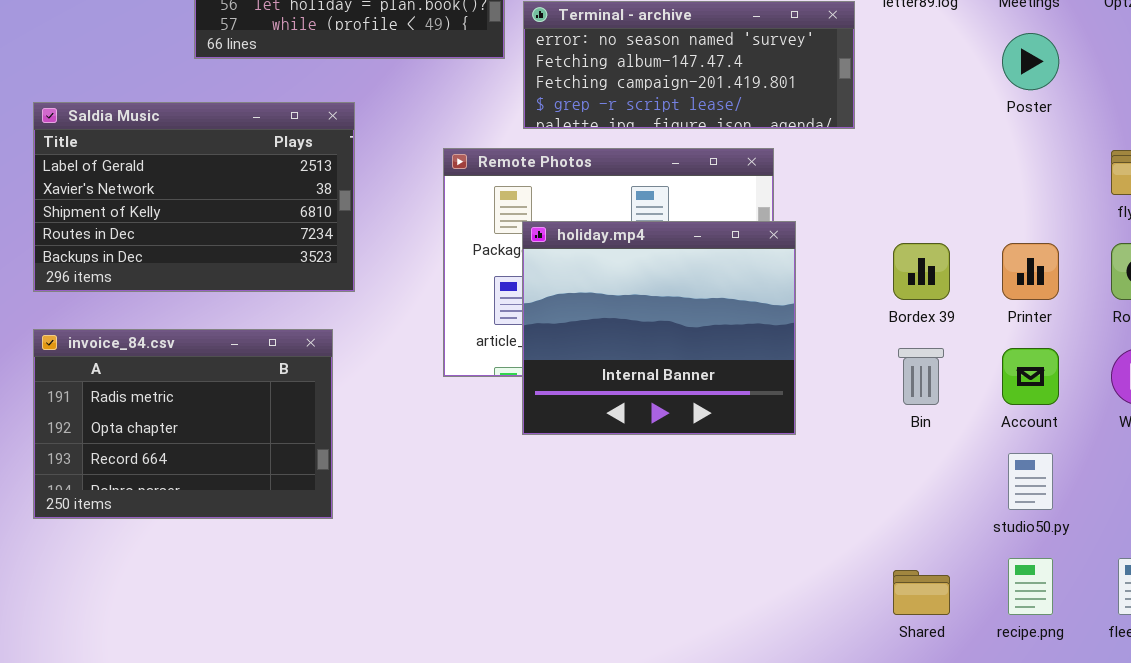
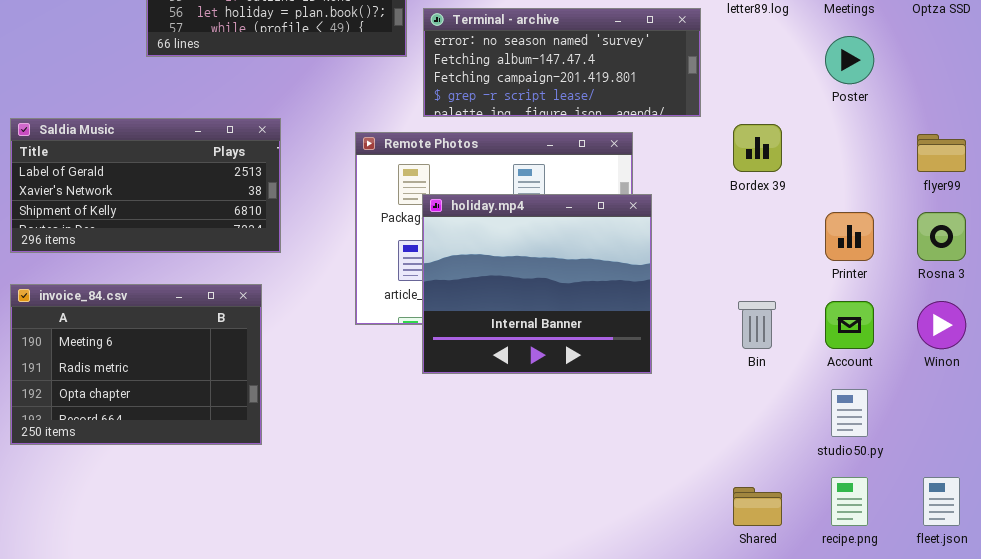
Saldia Music: [33,102,355,292] -> [10,118,281,253], resized
Bordex 39: [893,243,950,300] -> [733,124,782,172], moved
invoice_84.csv: [33,329,333,519] -> [10,284,262,445], scrolled up 1 row

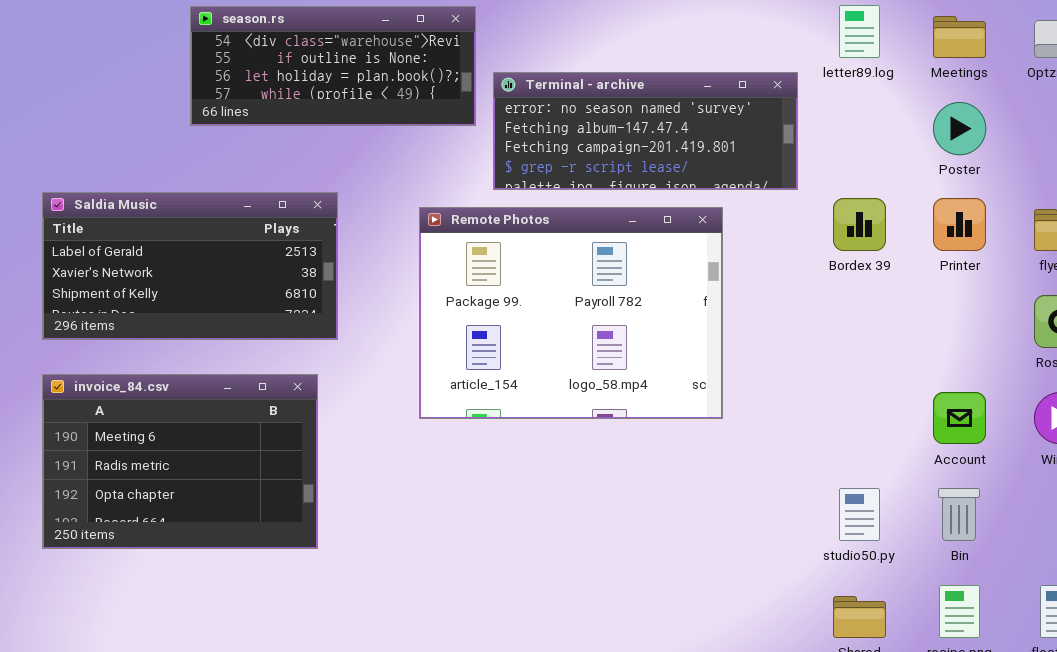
holiday.mp4: [422,194,652,374] -> none, closed
Printer: [825,212,874,261] -> [933,198,986,251], moved
Bin: [738,301,776,349] -> [938,488,980,541], moved
studio50.py: [831,389,868,437] -> [839,488,880,541], moved

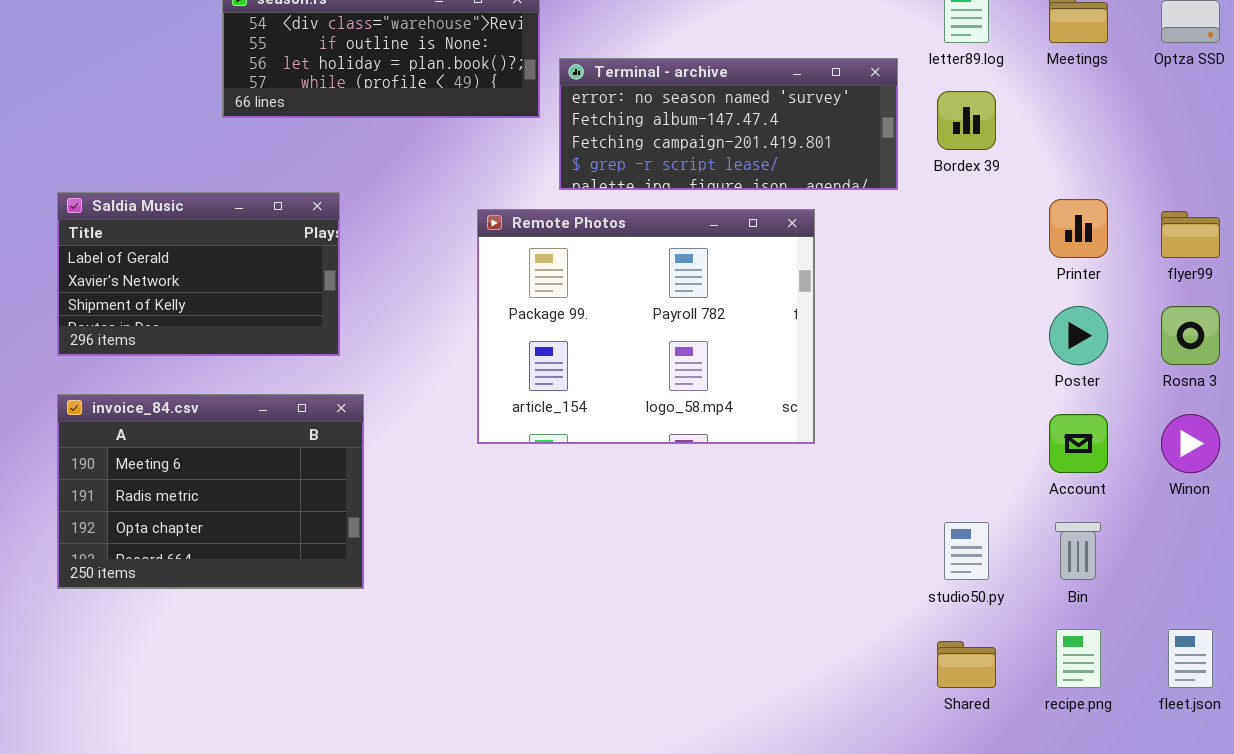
Poster: [933,102,986,155] -> [1049,306,1108,365], moved
Saldia Music: [42,192,338,340] -> [57,192,340,356], resized
Bordex 39: [833,198,886,251] -> [937,91,996,150], moved

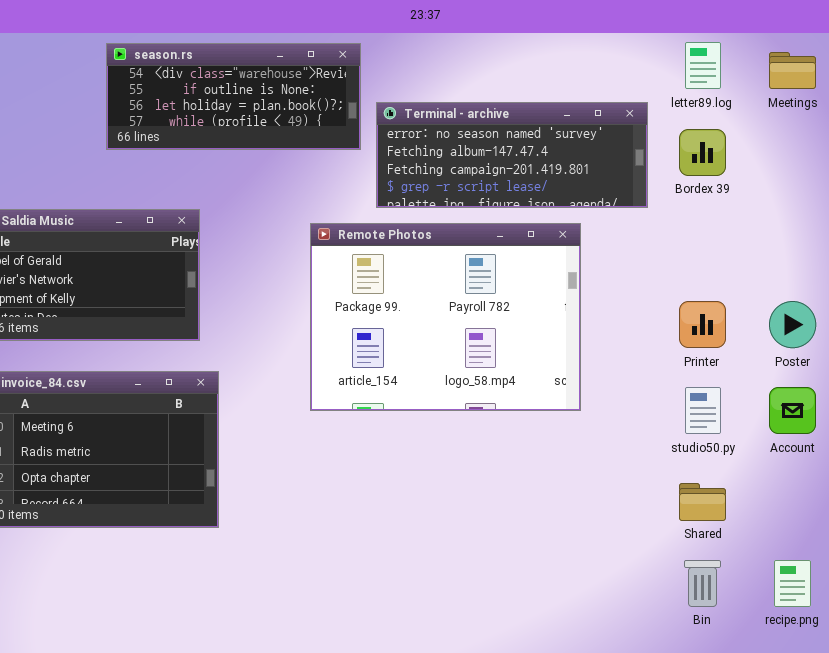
Printer: [1049,199,1108,258] -> [679,301,726,348], moved
studio50.py: [944,522,989,580] -> [685,387,721,434], moved
Bin: [1055,522,1101,580] -> [684,560,721,607], moved
Shared: [937,641,996,688] -> [679,483,726,521], moved

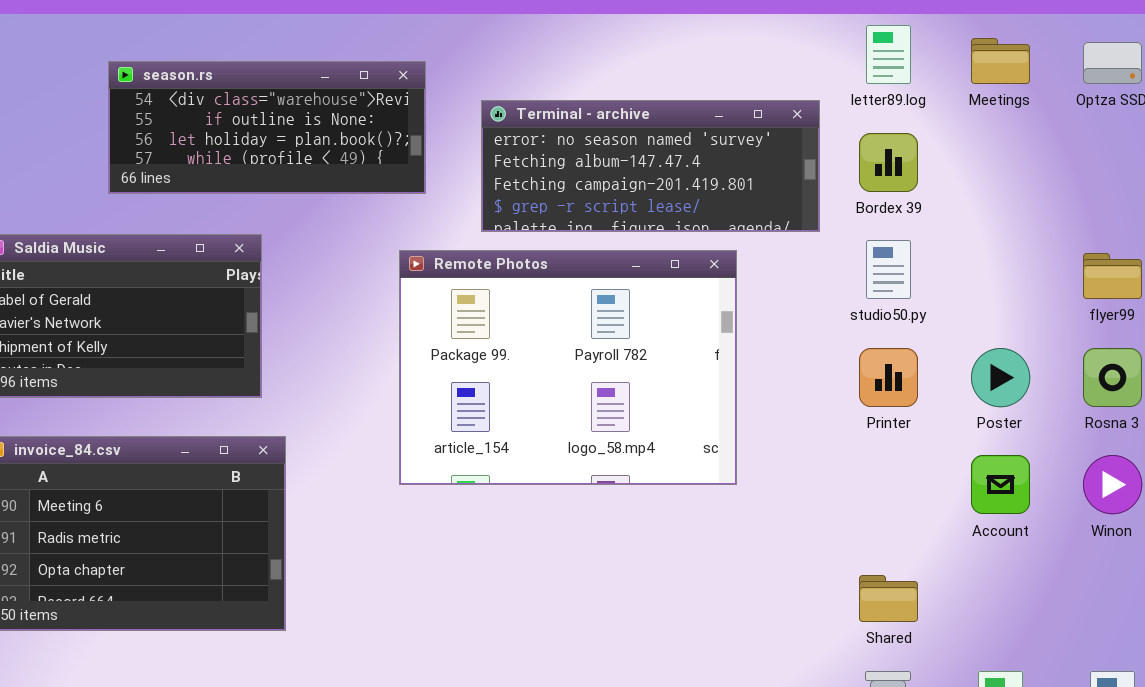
season.rs: [106,43,361,150] -> [108,61,426,194], moved
studio50.py: [685,387,721,434] -> [866,240,911,299], moved

